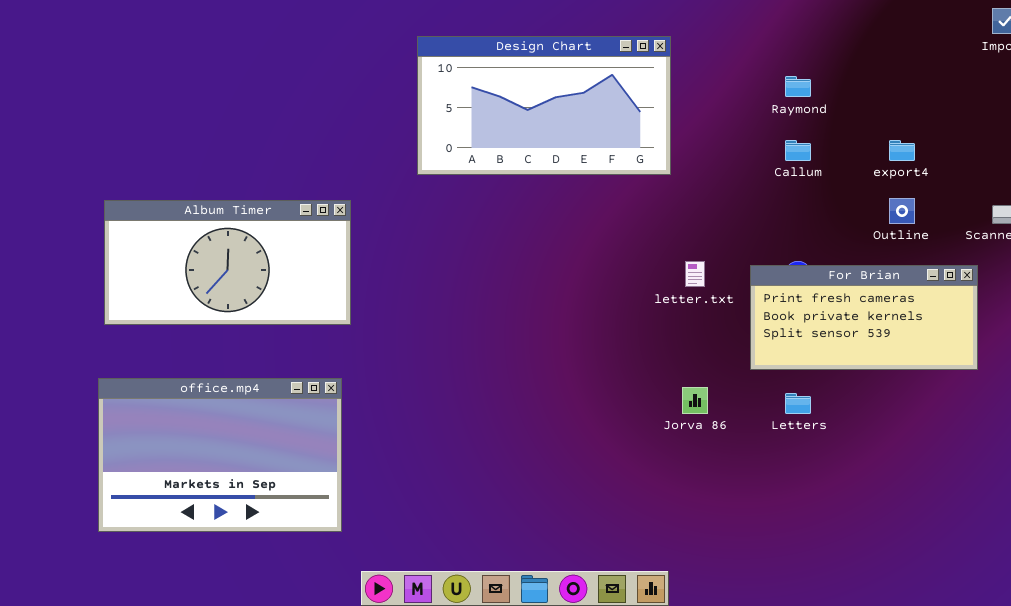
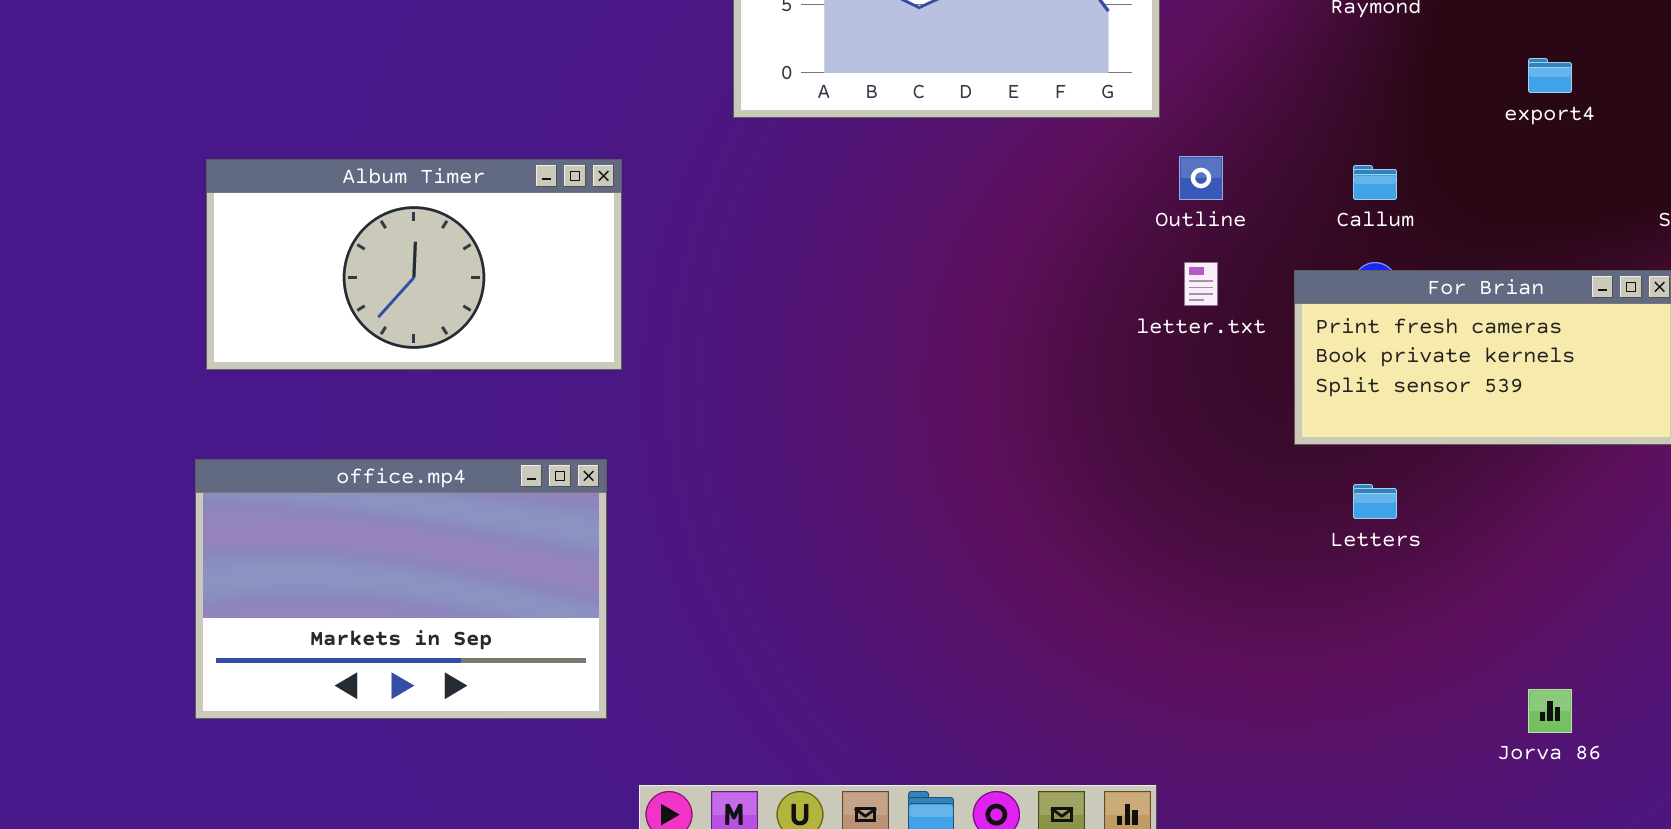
Callum: [785,140,811,161] -> [1353,165,1397,200], moved
Outline: [889,198,915,224] -> [1179,156,1223,200], moved
Jorva 86: [682,387,708,414] -> [1528,689,1572,733], moved

